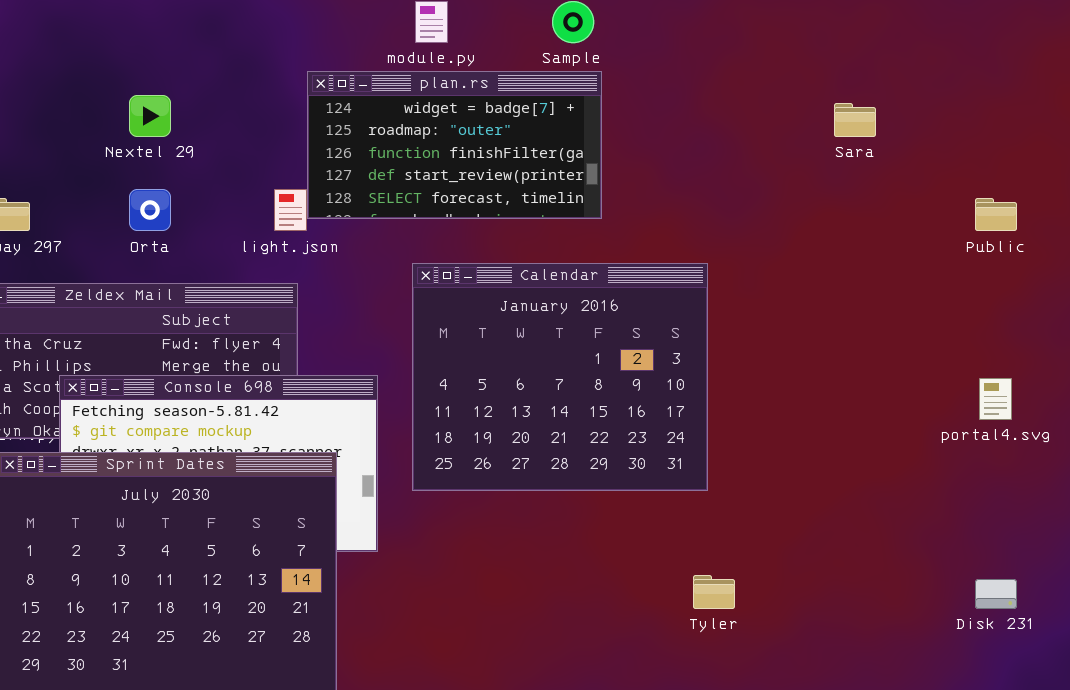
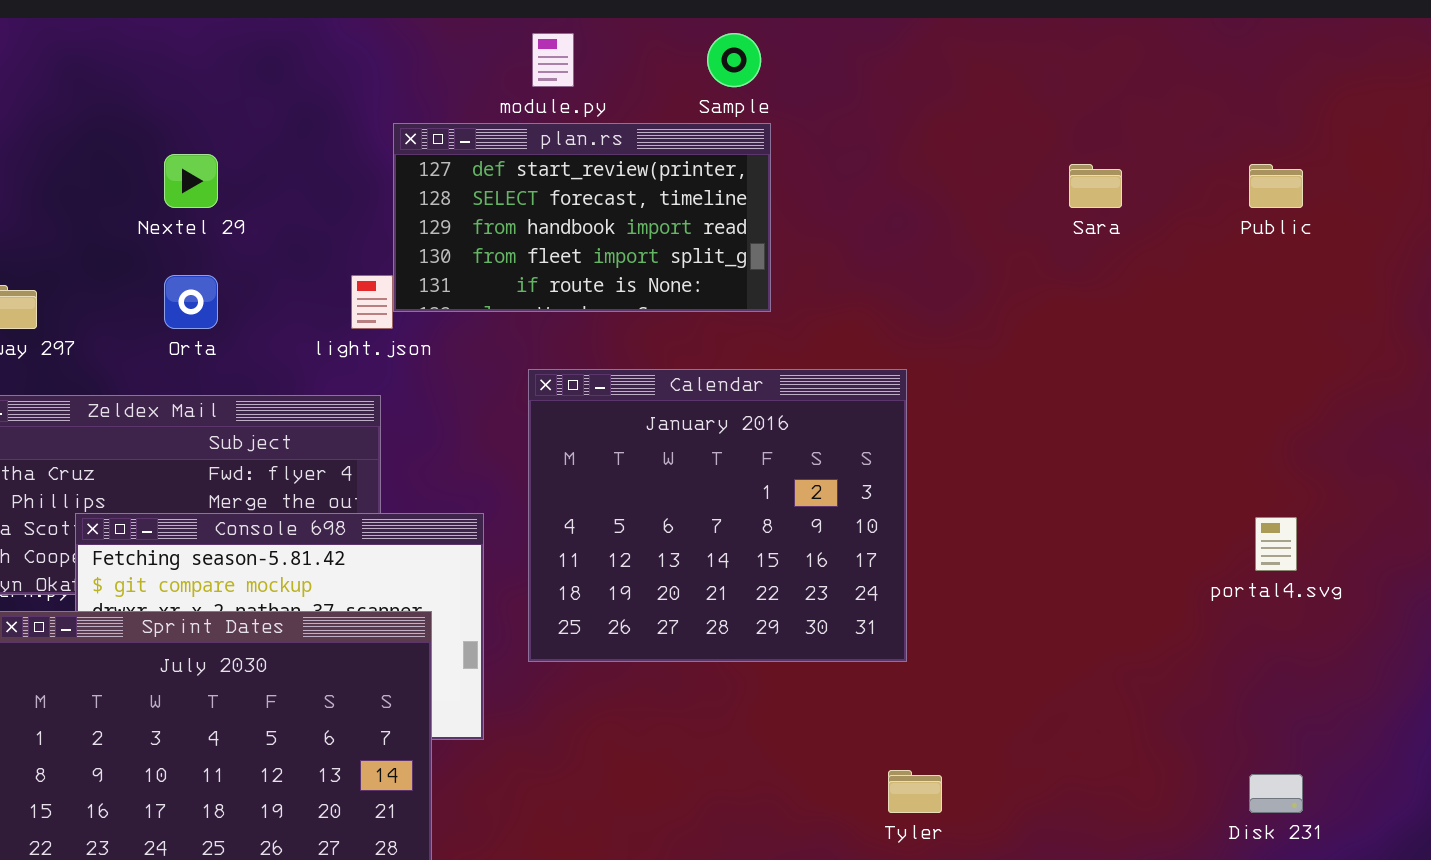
plan.rs: [307,71,602,219] -> [393,123,771,312], scrolled down 3 rows
Public: [975,198,1017,231] -> [1249,164,1303,208], moved

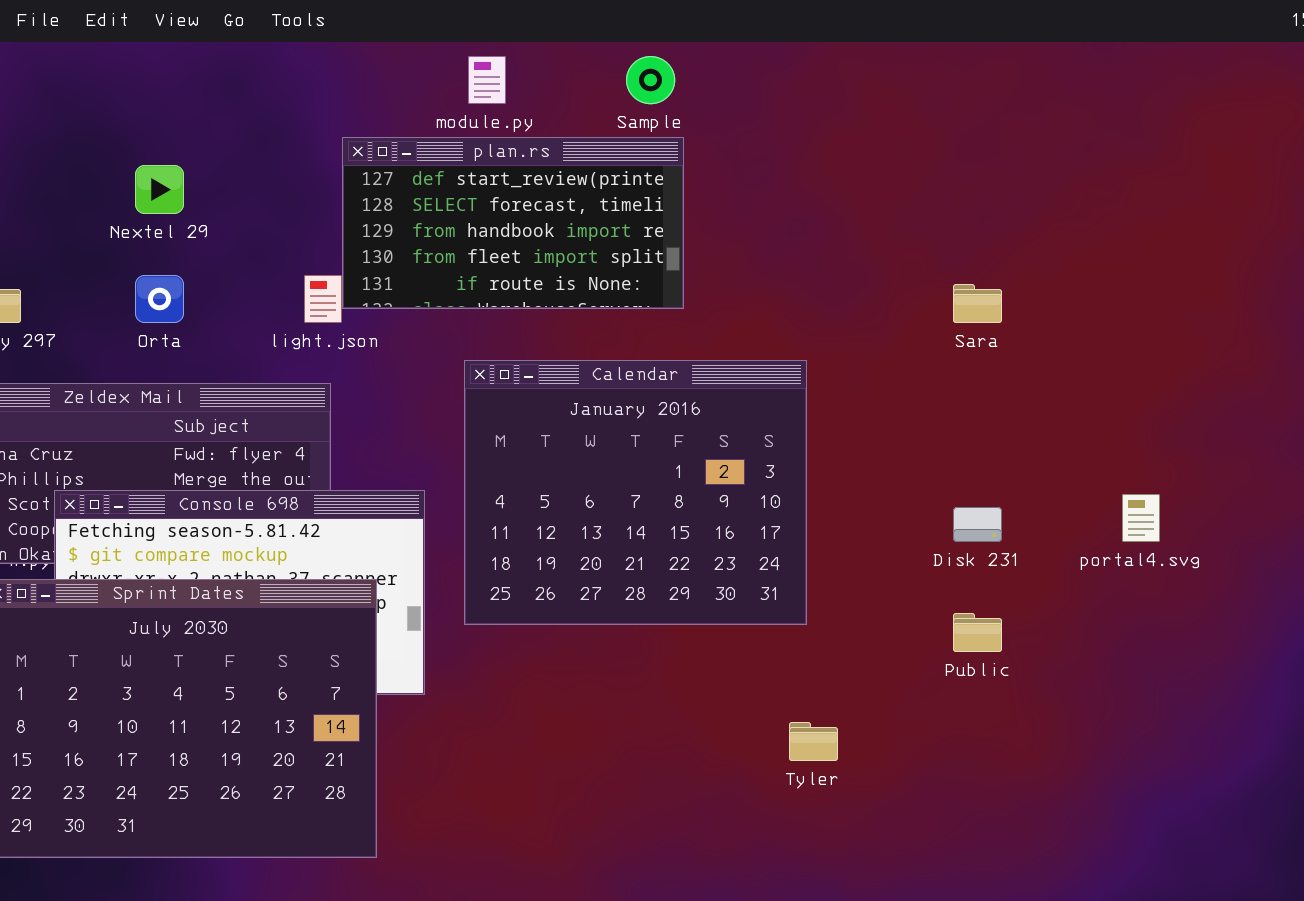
Sara: [1069,164,1122,208] -> [953,284,1002,323], moved
Public: [1249,164,1303,208] -> [953,613,1002,652], moved
Disk 231: [1249,774,1303,813] -> [953,507,1002,542], moved

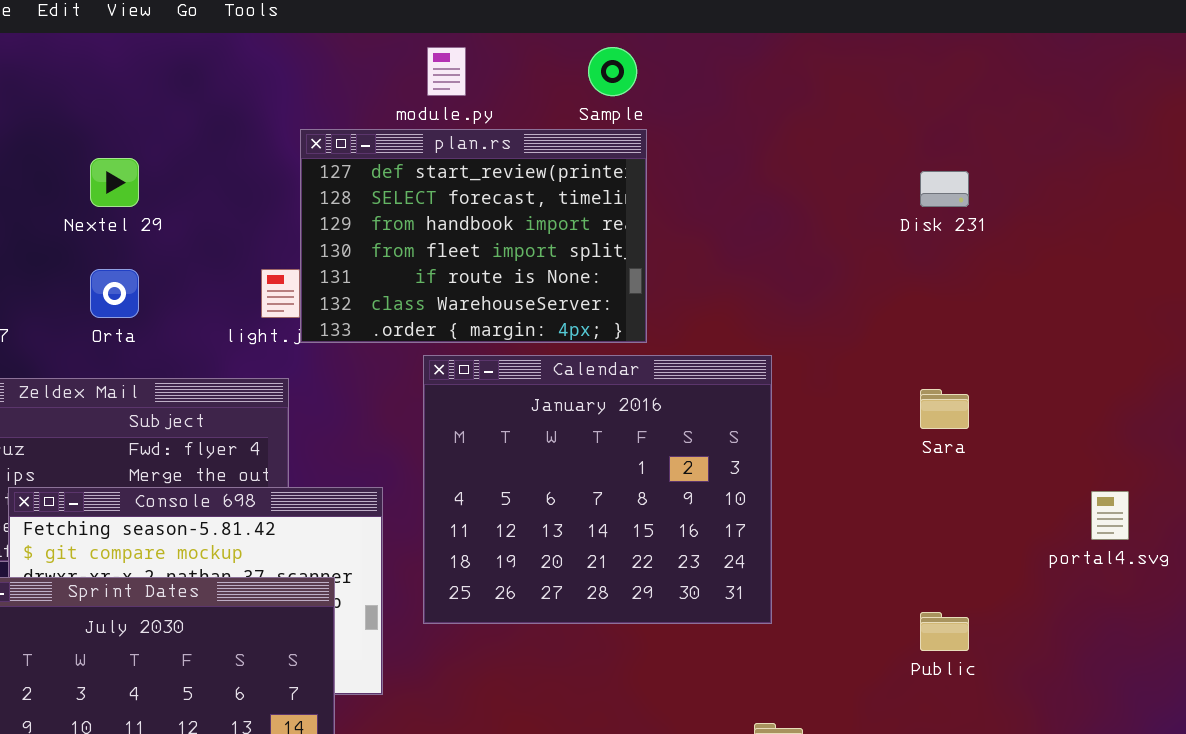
plan.rs: [342,137,684,309] -> [300,129,647,343], resized
Sara: [953,284,1002,323] -> [920,389,969,429], moved
Disk 231: [953,507,1002,542] -> [920,171,969,207], moved

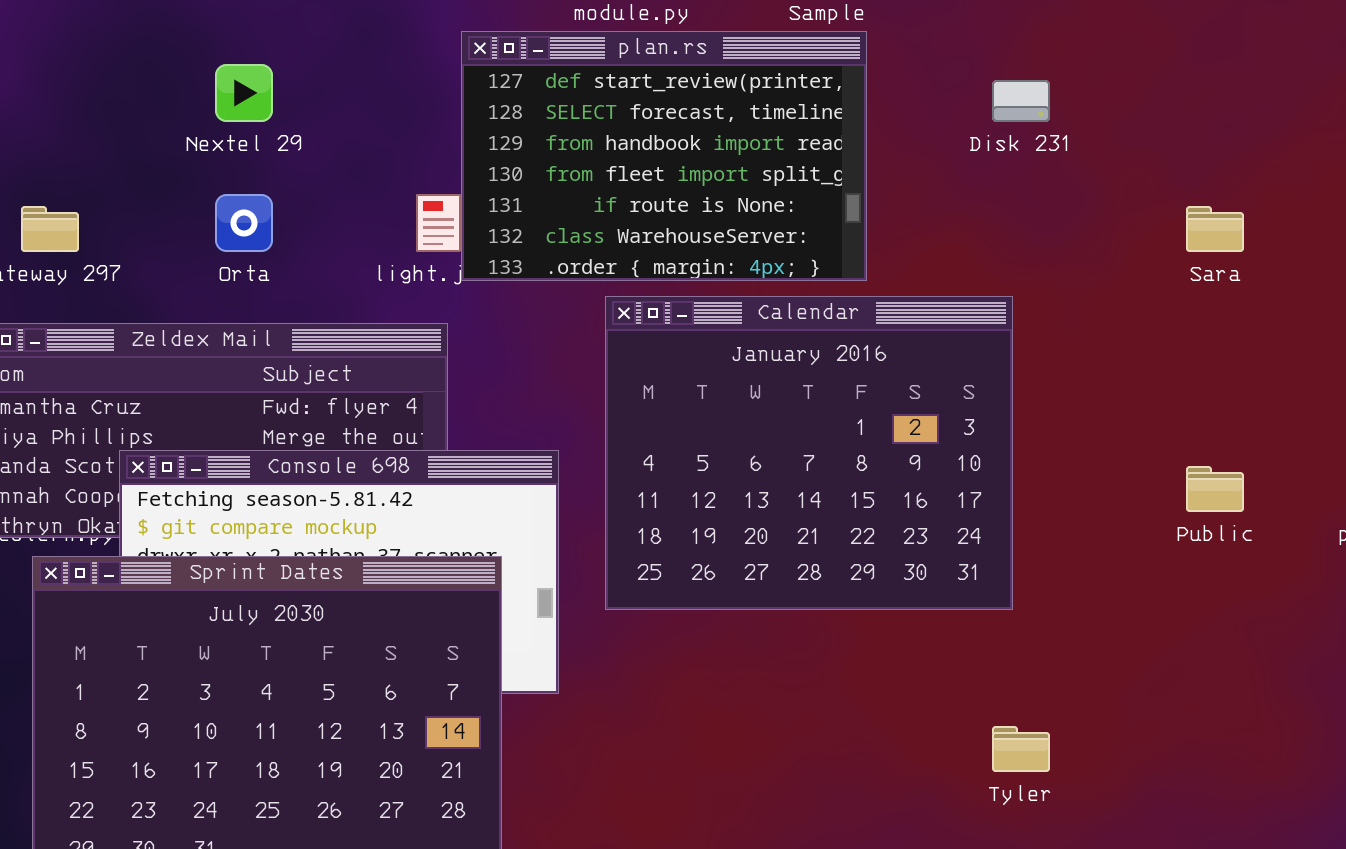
Disk 231: [920,171,969,207] -> [992,80,1050,122], moved
Sara: [920,389,969,429] -> [1186,206,1244,252], moved
Public: [920,612,969,651] -> [1186,466,1244,512], moved

